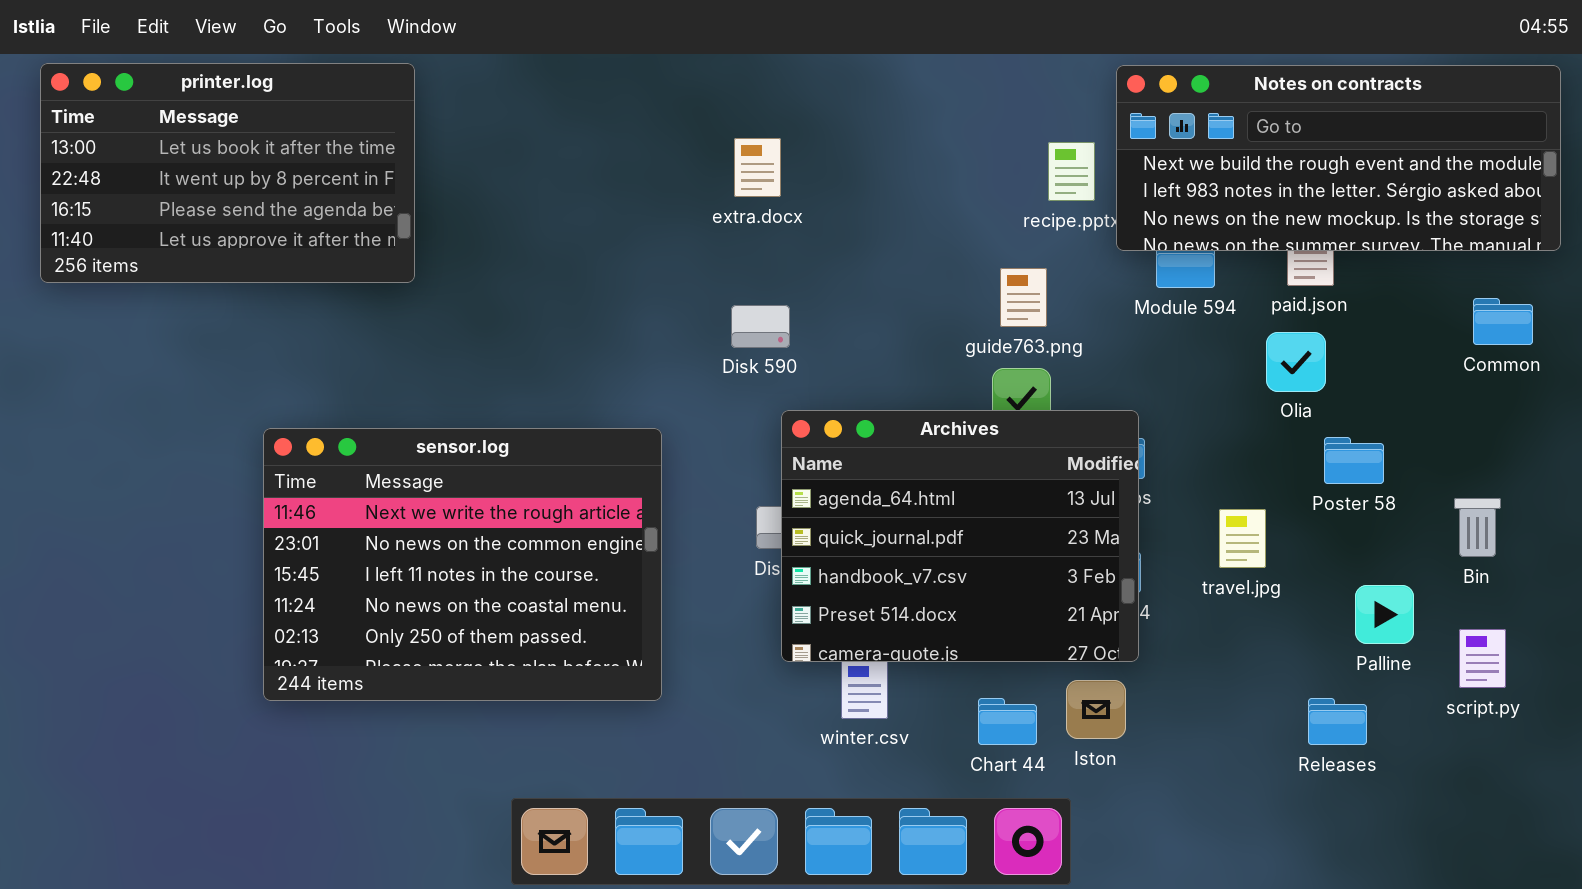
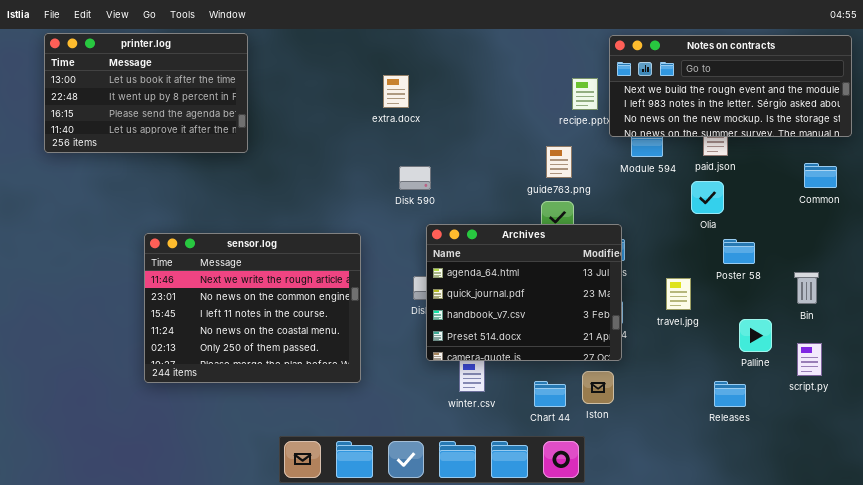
printer.log: [40,63,415,283] -> [44,33,248,153], moved
extra.docx: [734,138,781,197] -> [383,75,409,108], moved

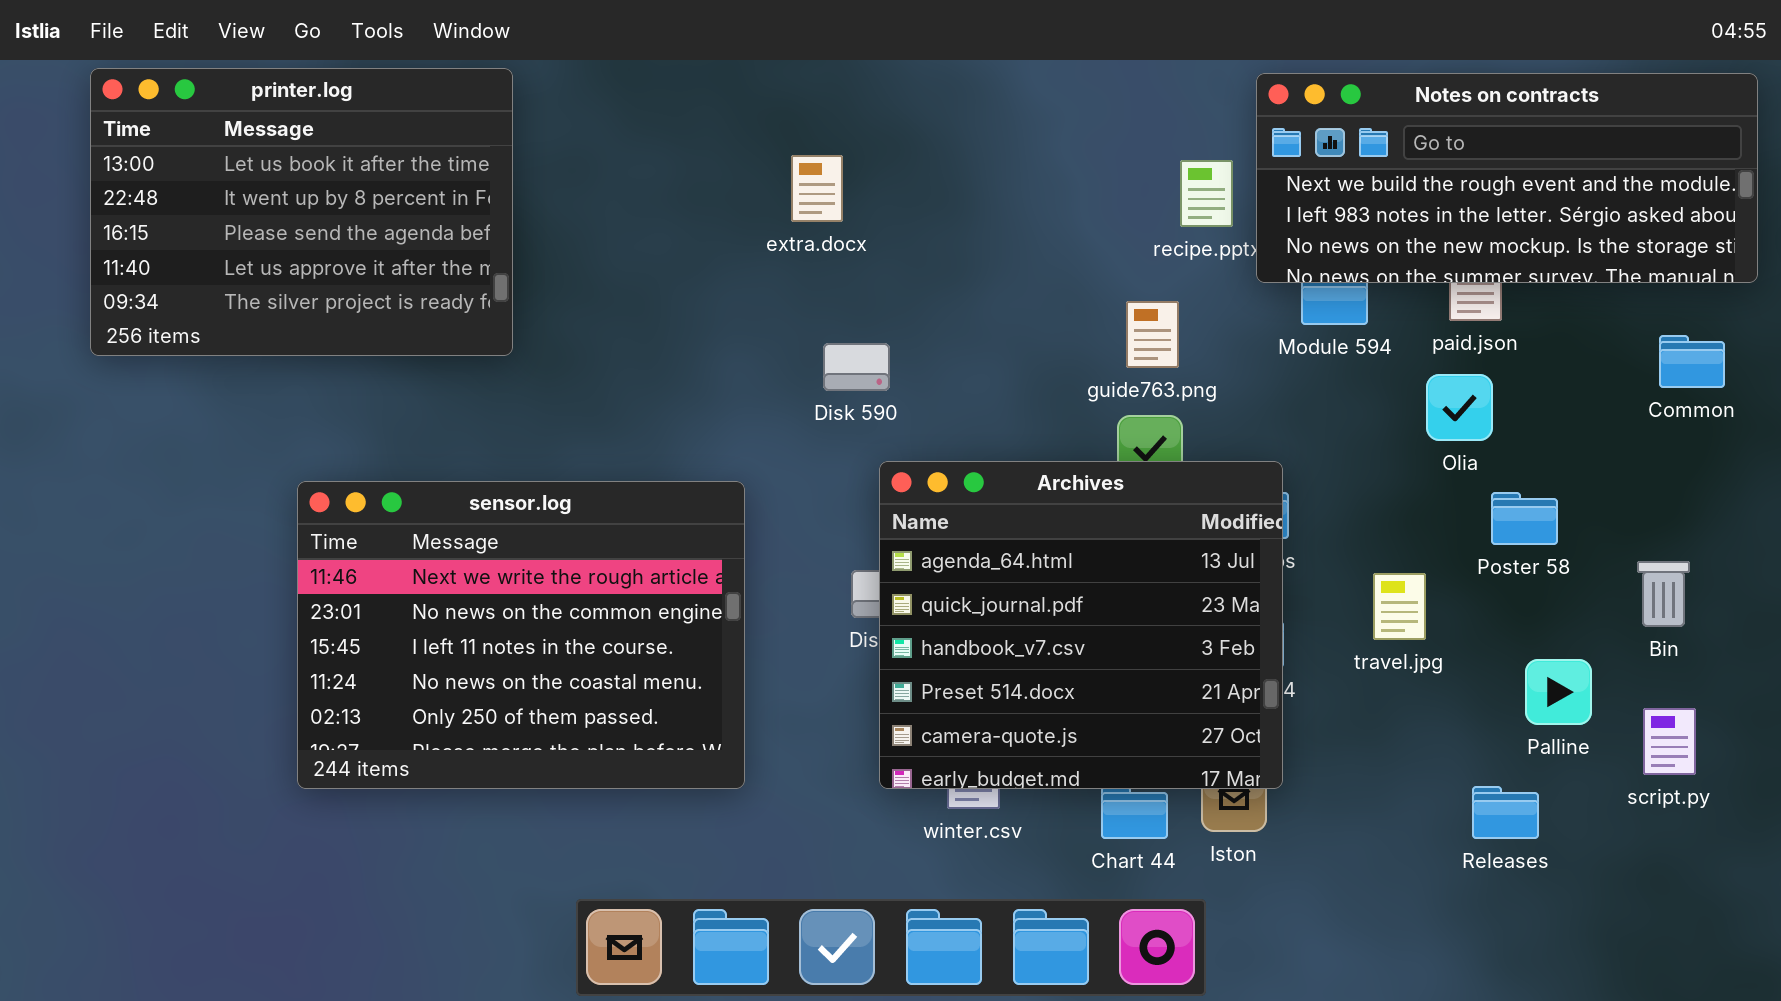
printer.log: [44,33,248,153] -> [90,68,513,356], resized
Archives: [426,224,622,361] -> [879,461,1283,789], resized

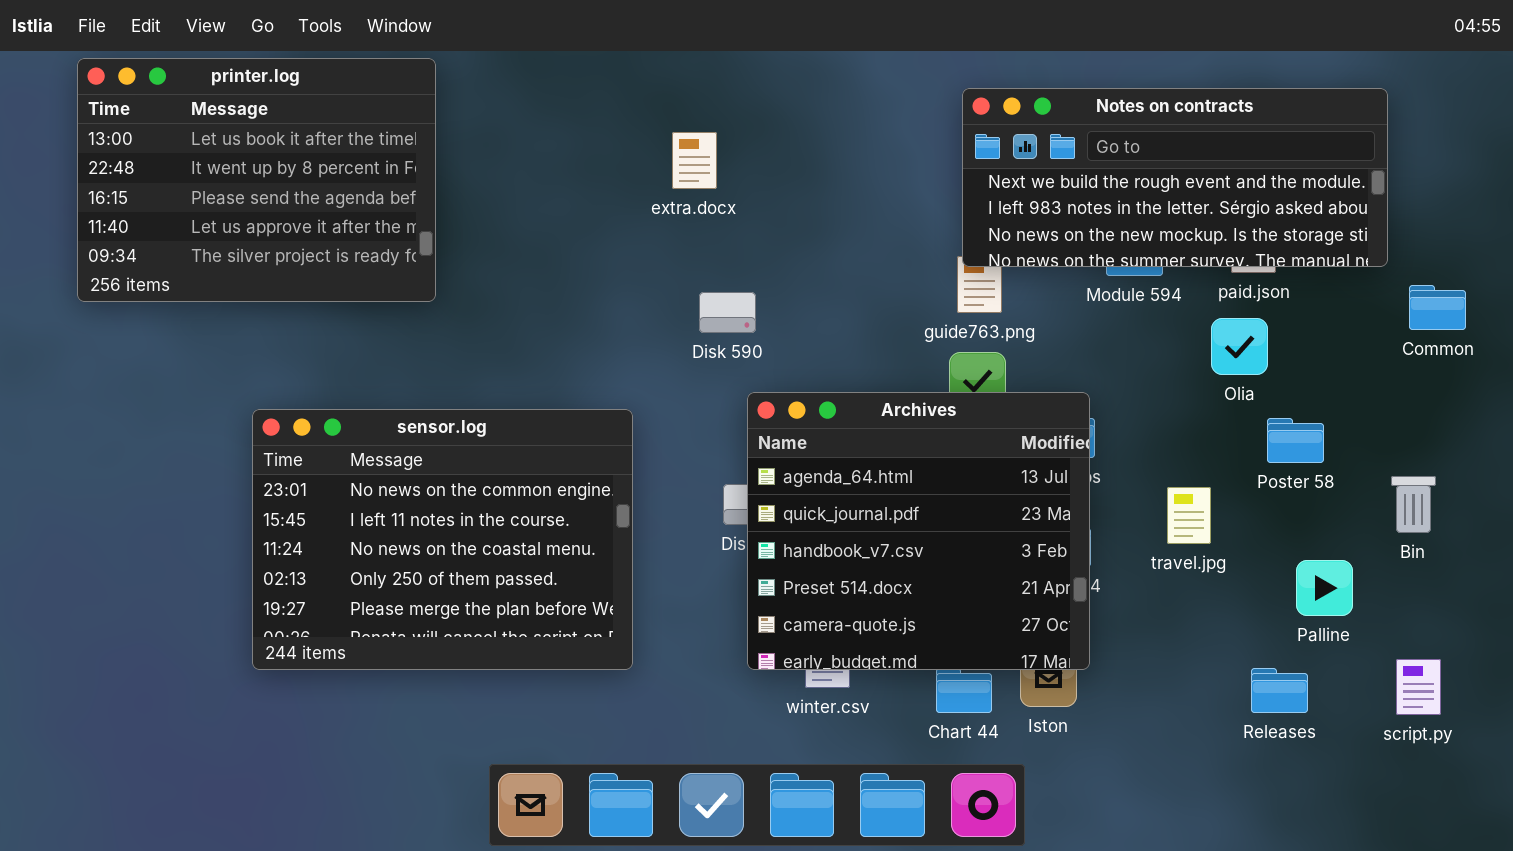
Notes on contracts: [1256,73,1758,283] -> [962,88,1388,267], moved
sensor.log: [297,481,745,789] -> [252,409,633,670], scrolled down 1 row
script.py: [1643,708,1696,775] -> [1396,659,1441,715], moved

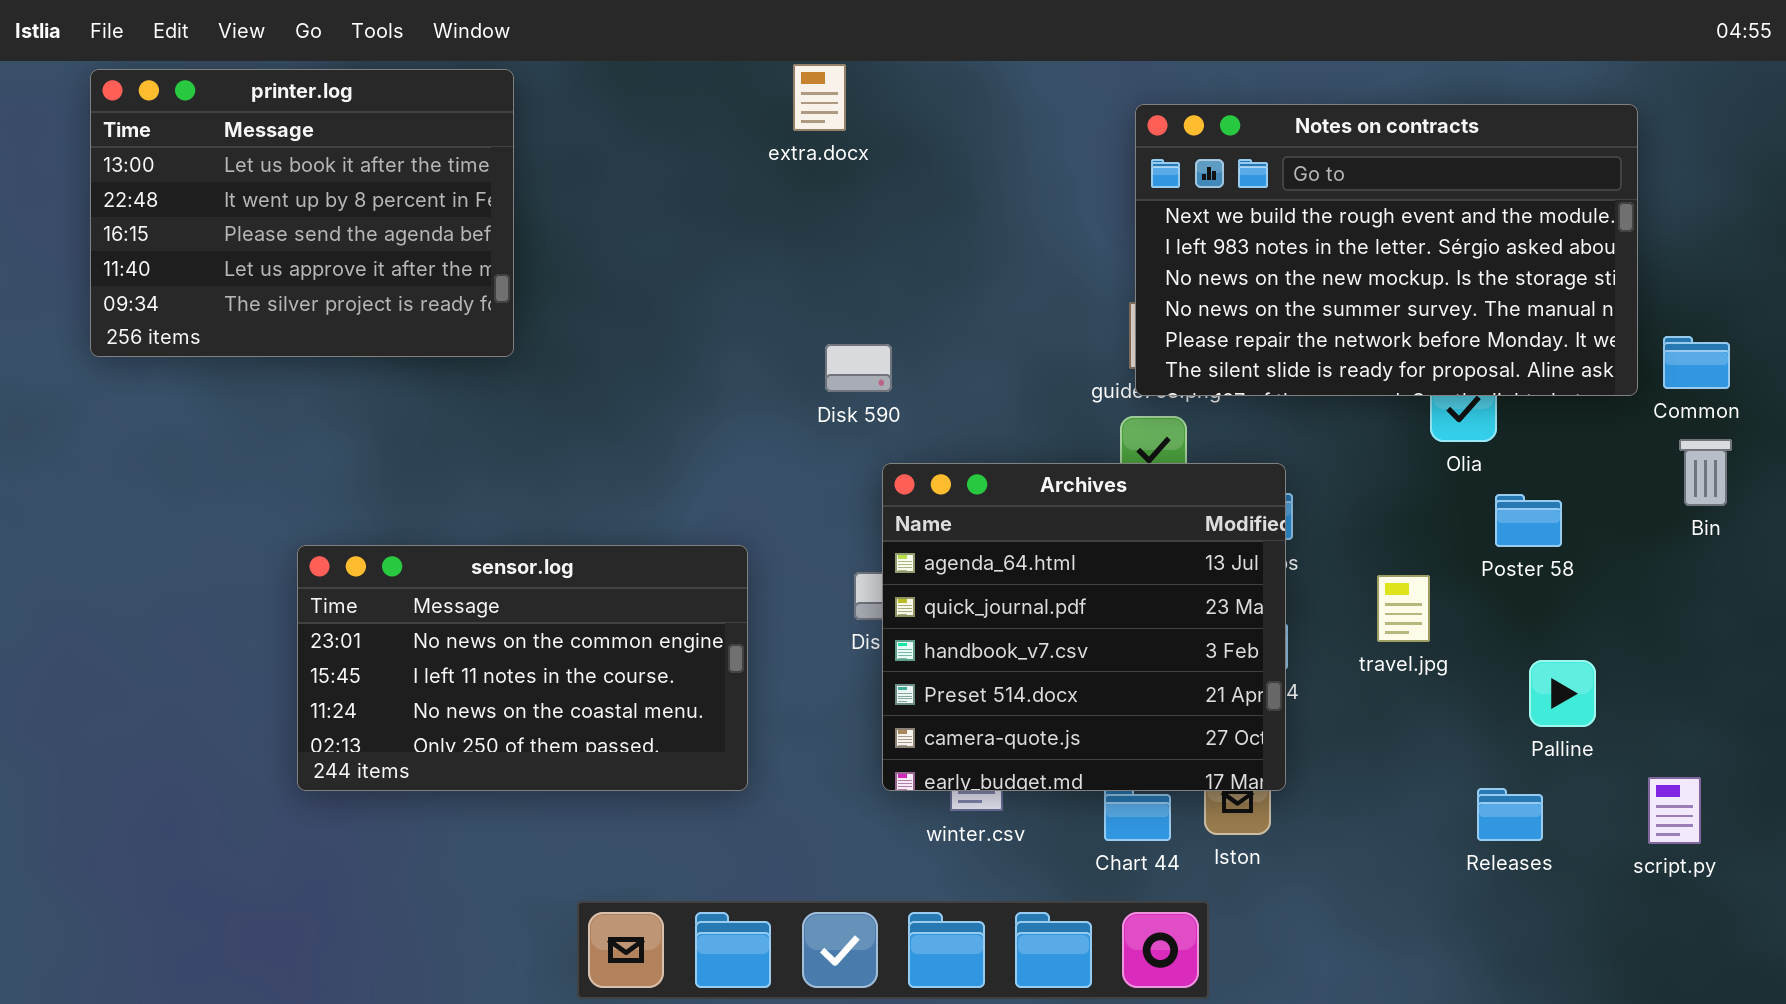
Notes on contracts: [962,88,1388,267] -> [1135,104,1638,396], resized
extra.docx: [672,132,717,189] -> [793,64,846,131], moved
sensor.log: [252,409,633,670] -> [297,545,748,791], resized
Bin: [1391,476,1436,533] -> [1679,439,1732,506], moved

